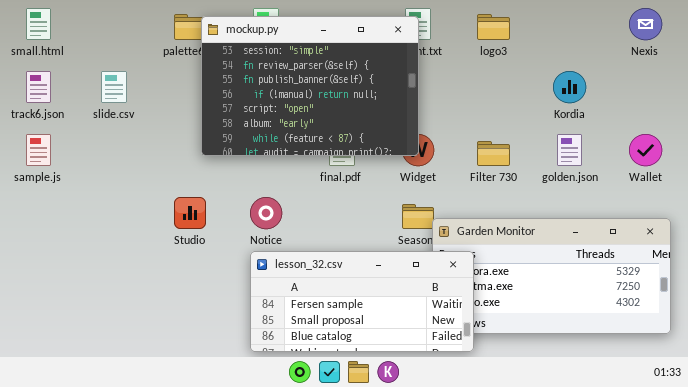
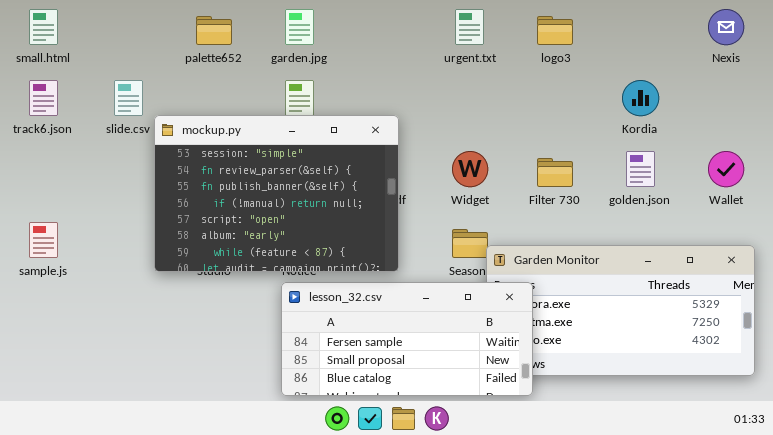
mockup.py: [201,16,419,156] -> [154,115,399,272], moved
sample.js: [26,134,51,166] -> [29,222,58,258], moved

